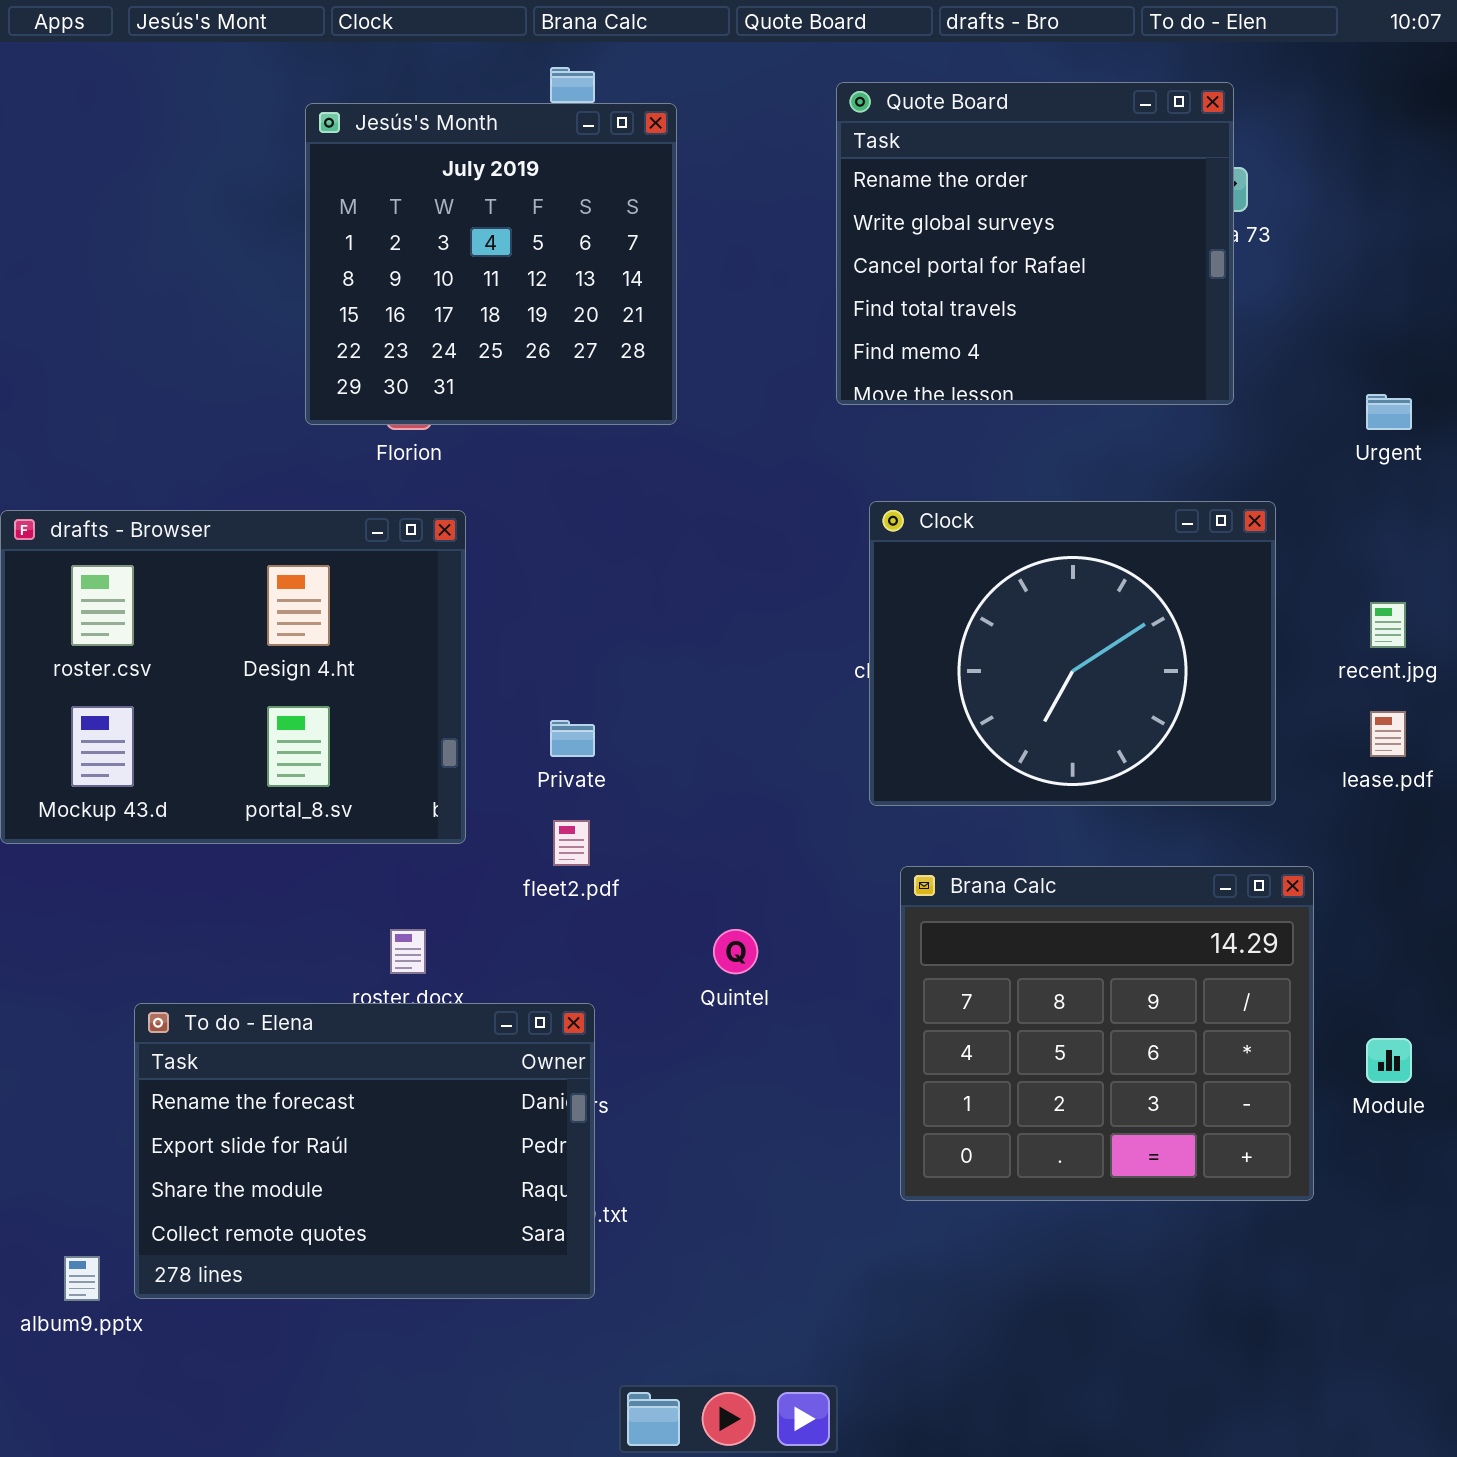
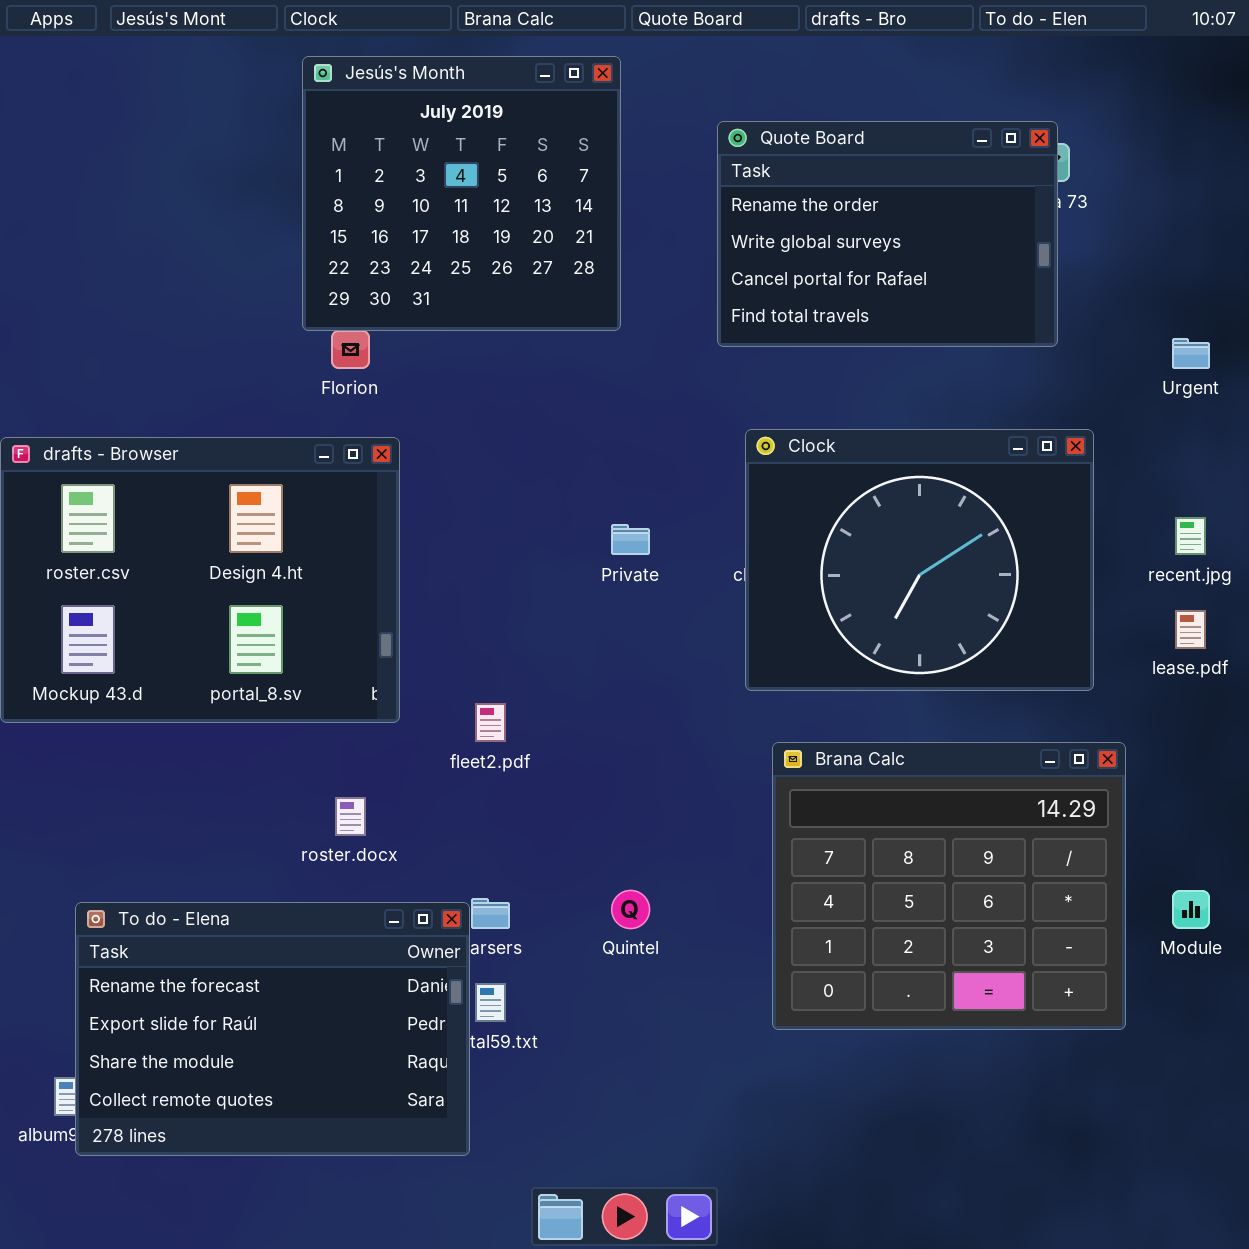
Quote Board: [836,82,1234,405] -> [717,121,1058,347], resized
Jesús's Month: [305,103,677,425] -> [302,56,621,331], moved
Private: [550,720,595,757] -> [611,524,650,555], moved
Quintel: [713,929,758,974] -> [611,890,650,929], moved
To do - Elena: [134,1003,595,1299] -> [75,902,470,1156], moved

